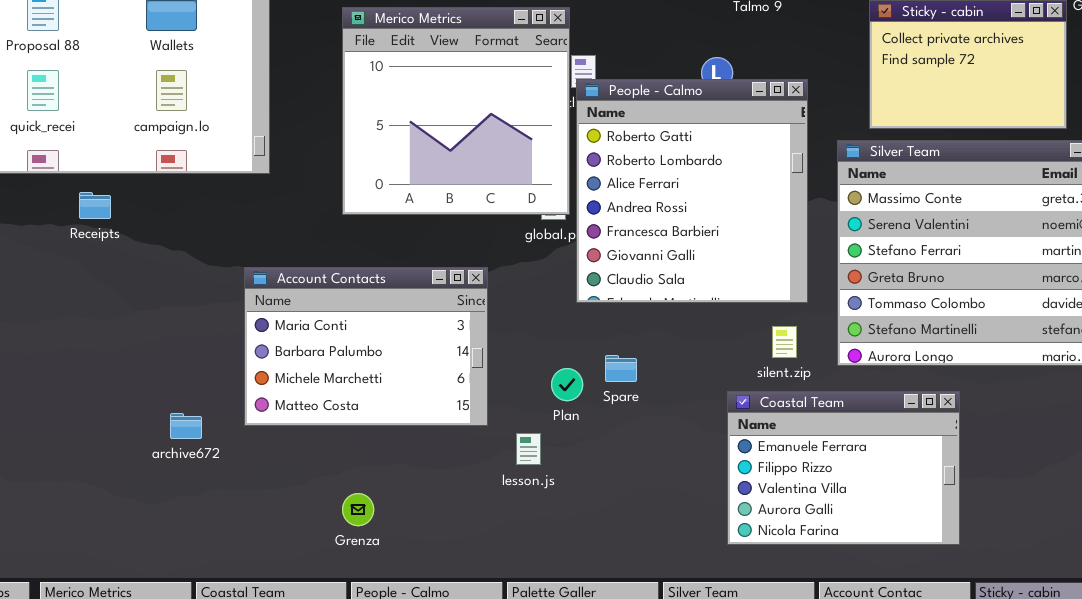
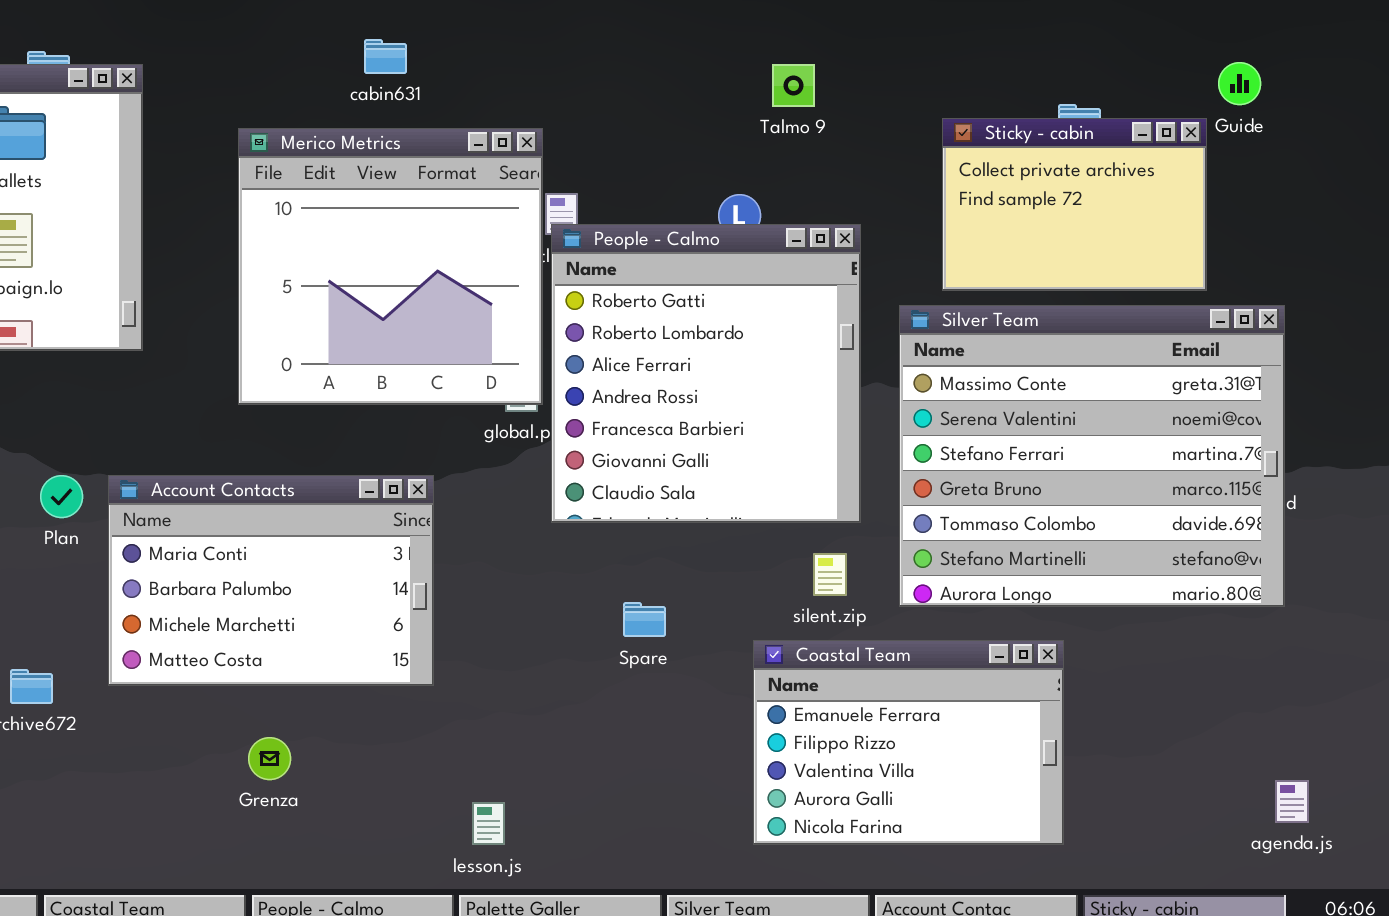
Spare: [605,355,637,382] -> [623,602,666,637], moved
Plan: [551,368,583,401] -> [40,475,83,518], moved
lesson.js: [516,433,541,465] -> [472,802,505,845], moved
Grenza: [342,493,374,526] -> [248,737,291,780], moved

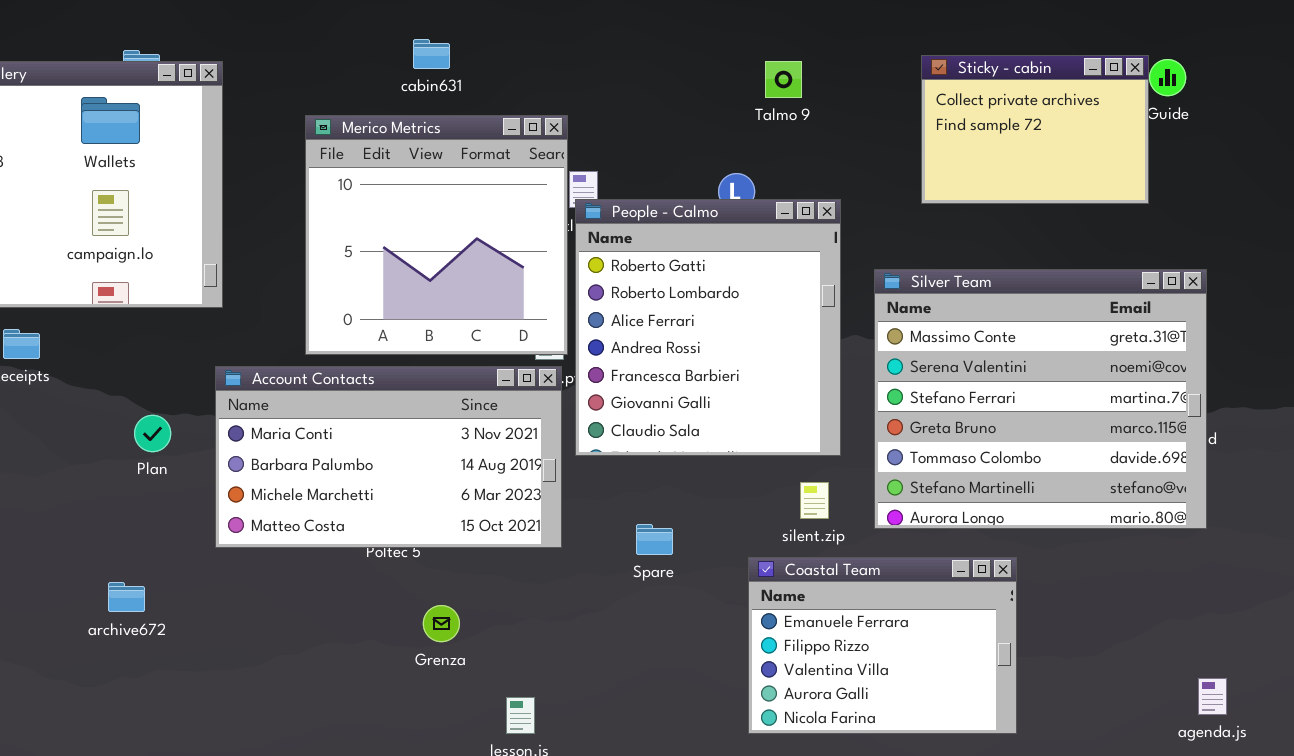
Sticky - cabin: [942,118,1207,291] -> [921,55,1149,204], moved
Account Contacts: [108,475,434,686] -> [215,366,562,548], moved, resized
Grenza: [248,737,291,780] -> [423,605,460,642], moved

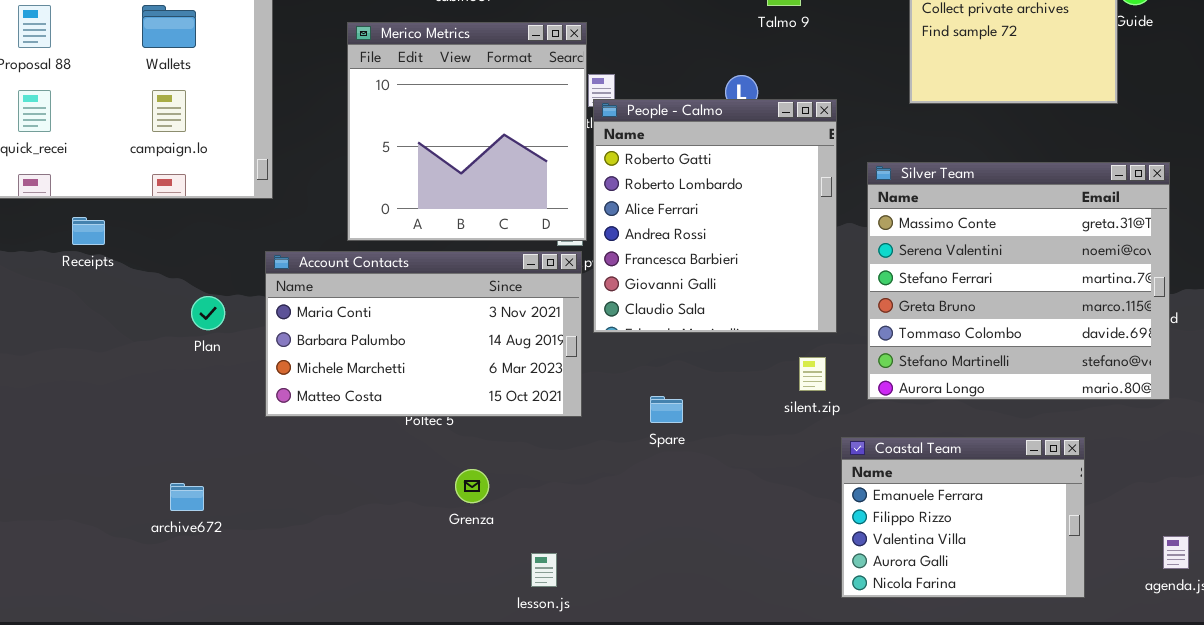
Coastal Team: [748,557,1017,734] -> [841,437,1085,598], moved
archive672: [108,582,145,612] -> [170,483,204,511], moved

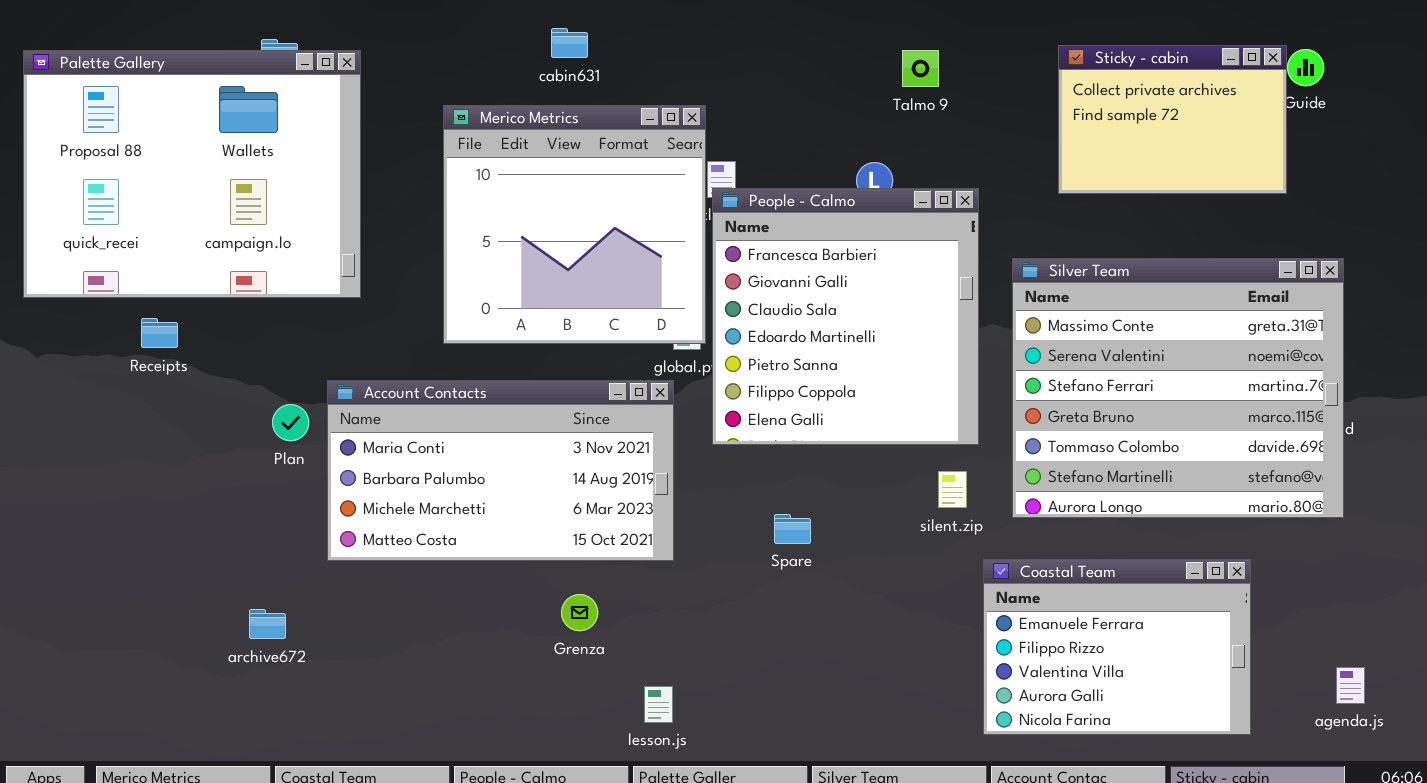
People - Calmo: [593,99,837,333] -> [712,188,979,445], scrolled down 4 rows
Account Contacts: [265,251,582,417] -> [327,380,674,561], moved

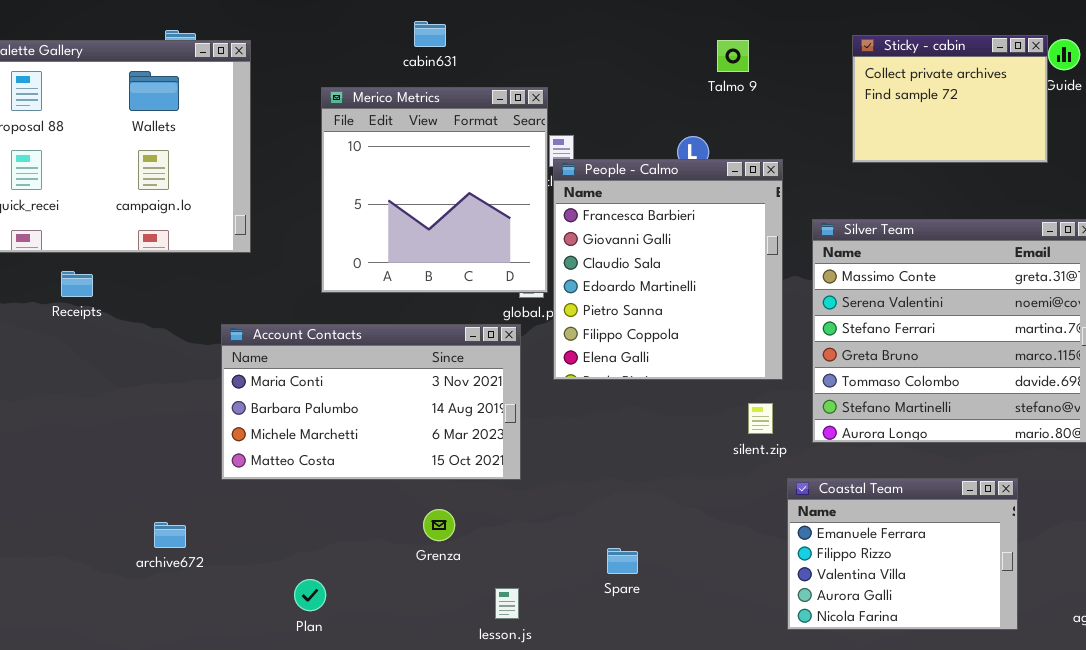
Plan: [272,404,309,441] -> [294,579,326,611], moved
Spare: [774,514,811,544] -> [607,548,638,574], moved

